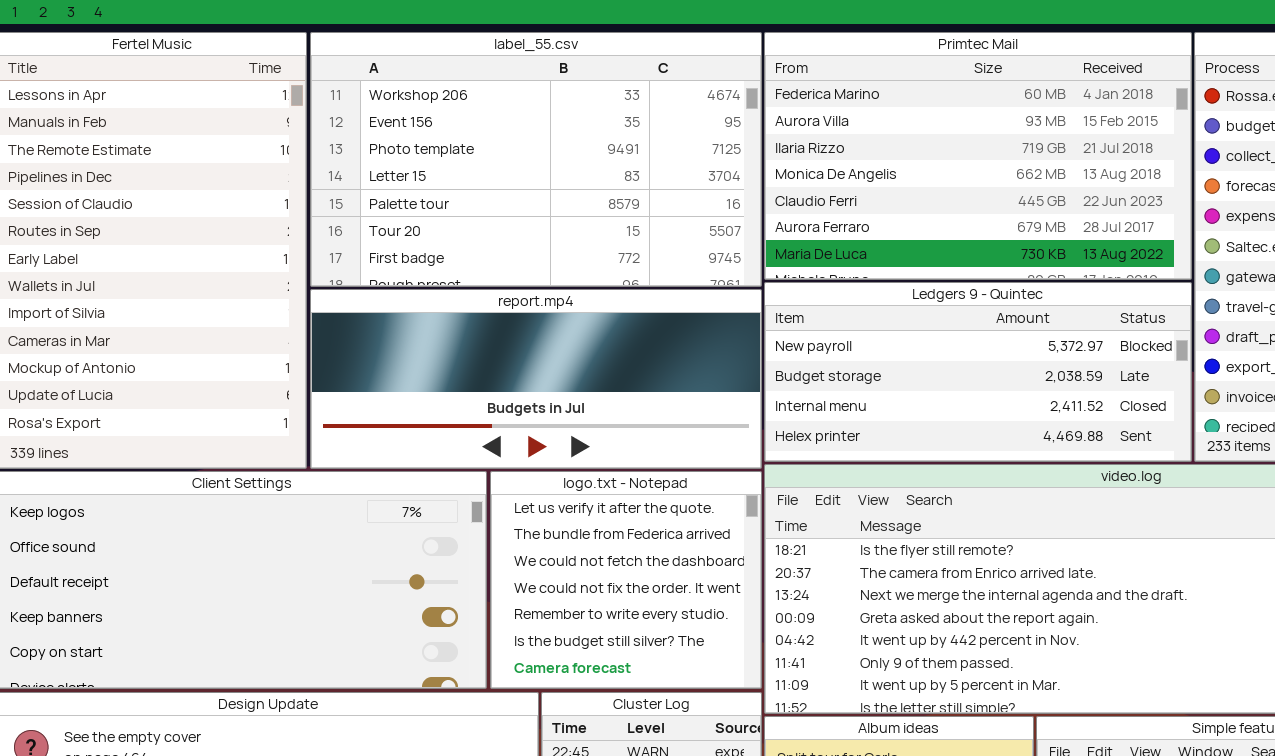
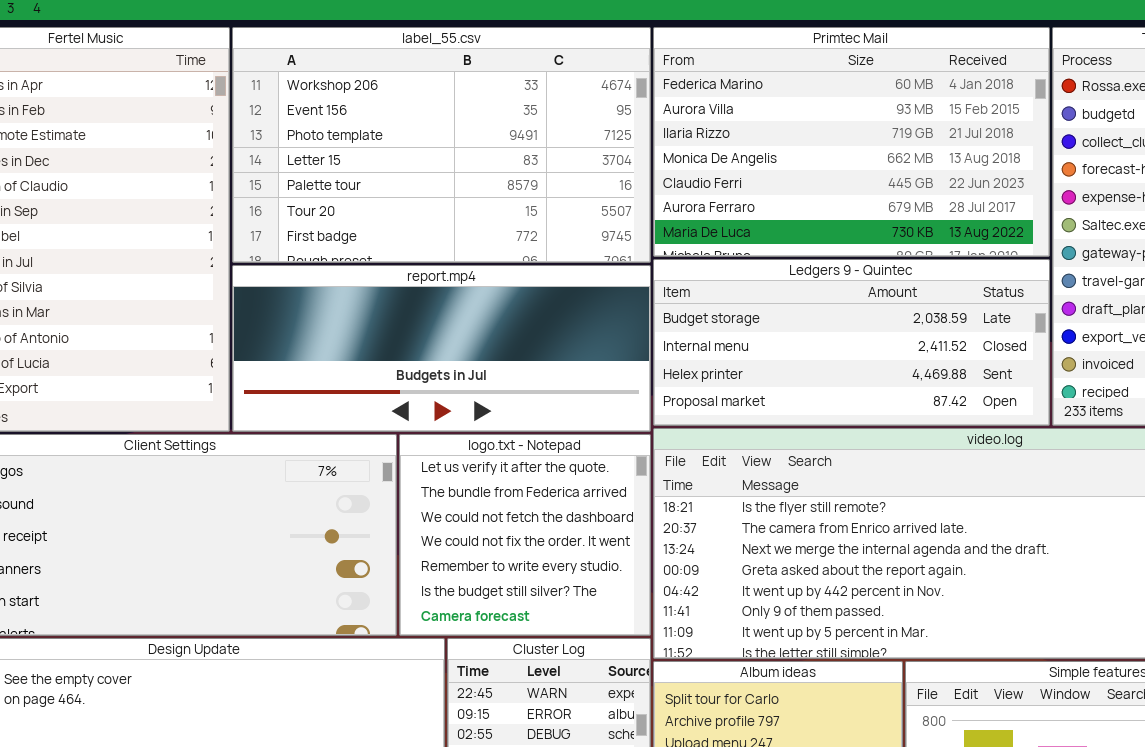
Ledgers 9 - Quintec: [764,282,1192,462] -> [653,259,1050,426], scrolled down 1 row

